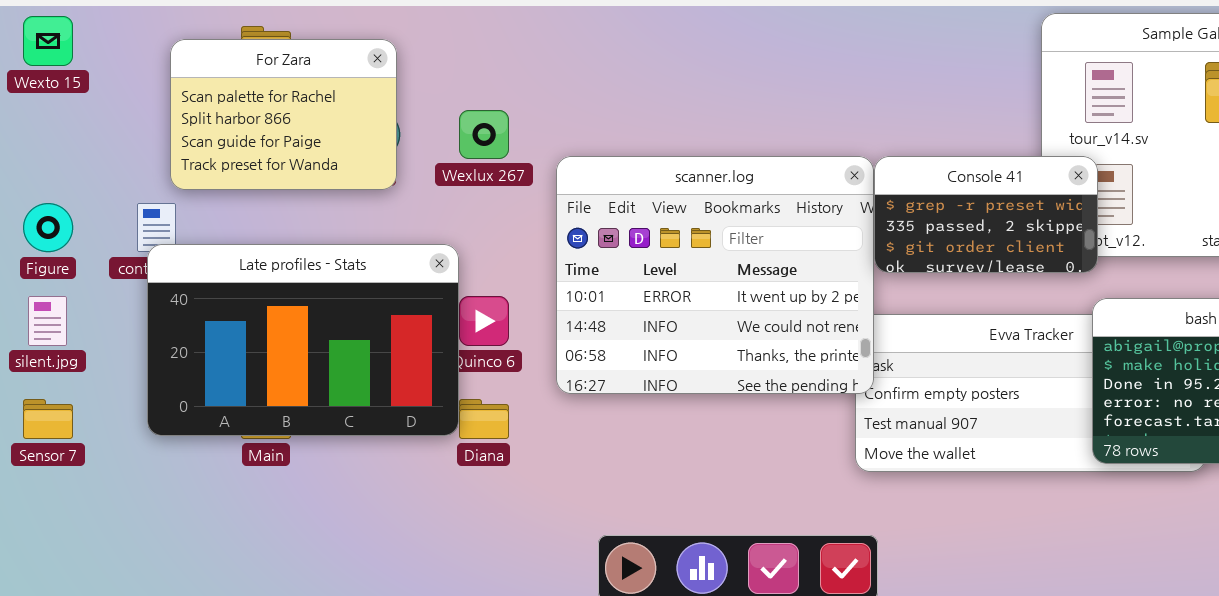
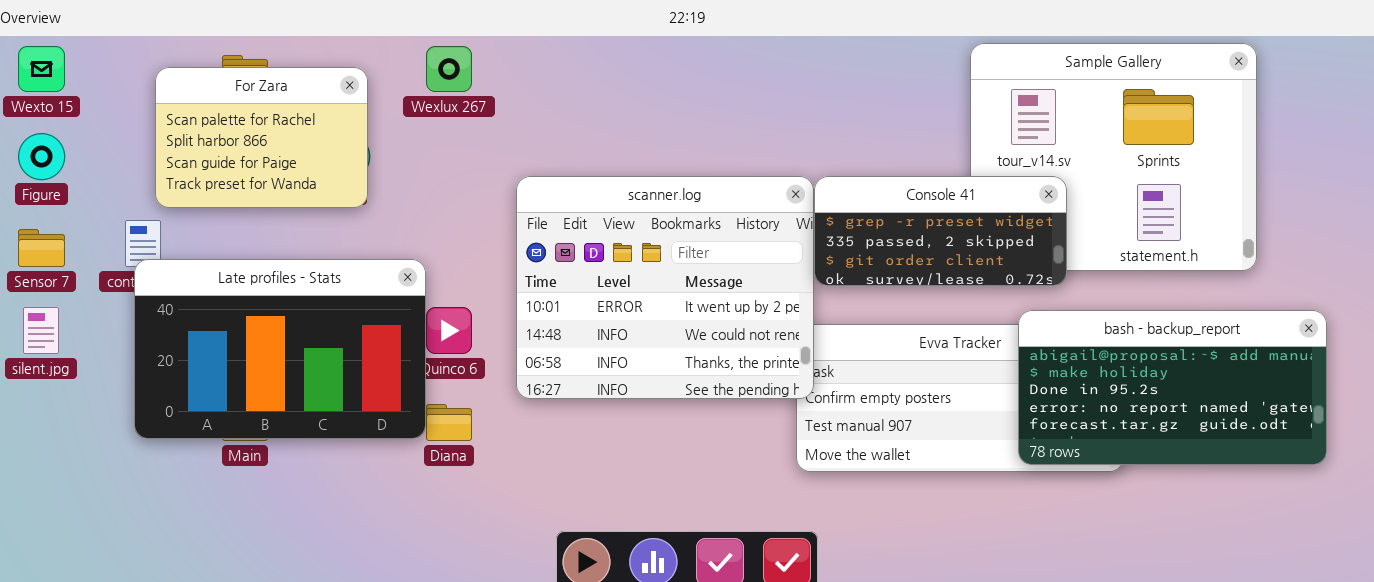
Wexlux 267: [459,110,509,159] -> [426,46,472,92], moved
Console 41: [874,156,1098,273] -> [814,176,1067,286], resized
Figure: [23,203,73,252] -> [18,133,65,180], moved
Sensor 7: [23,399,73,439] -> [18,229,65,267], moved

